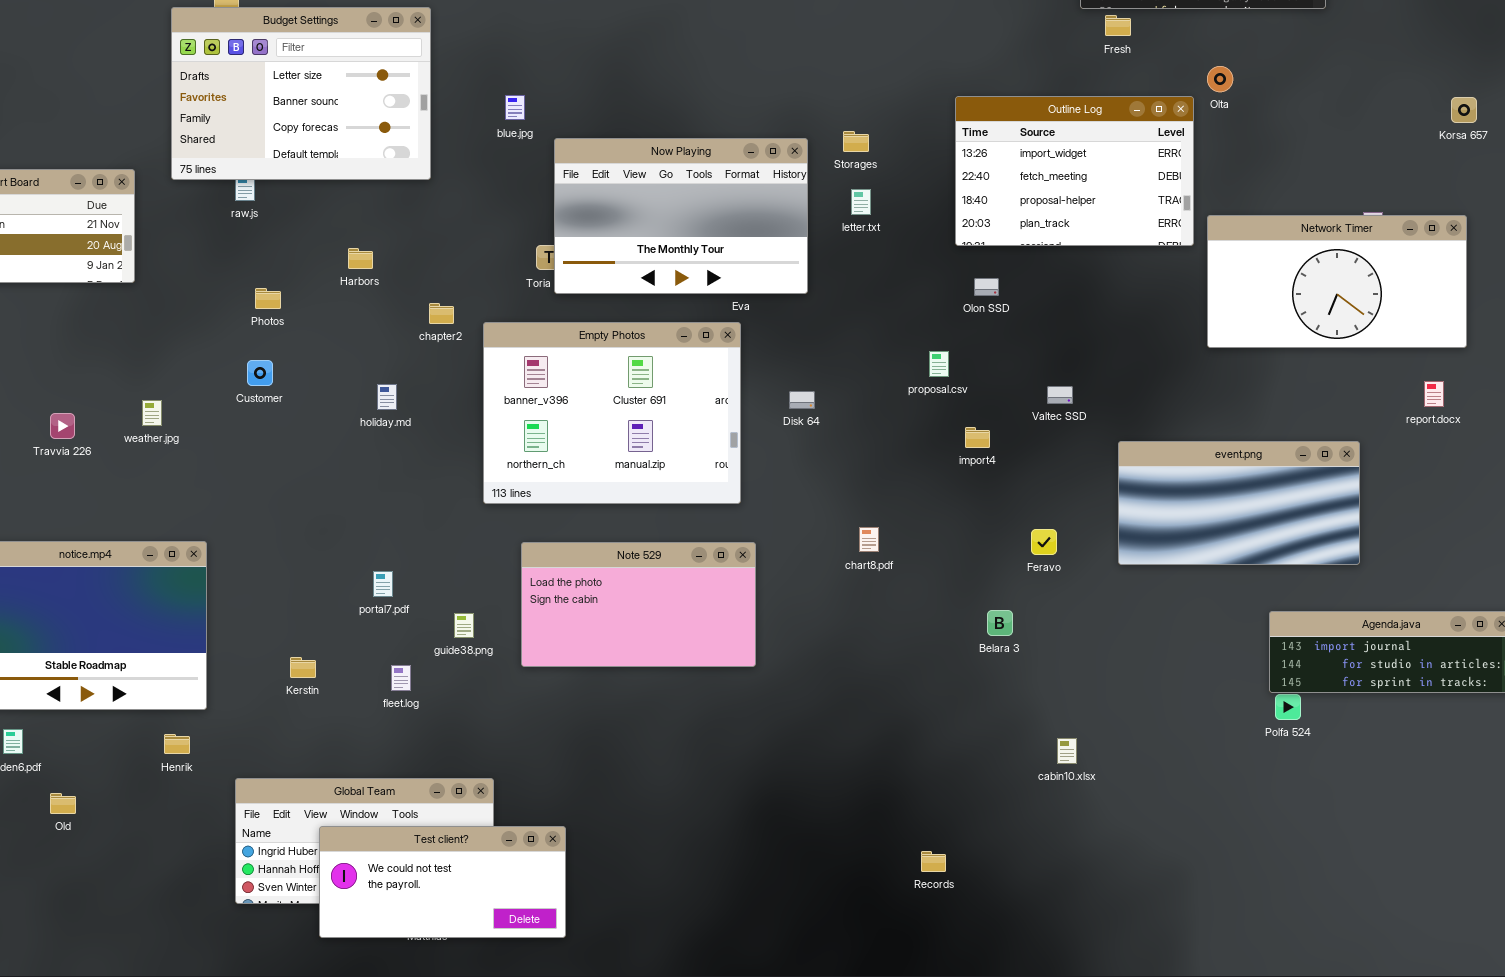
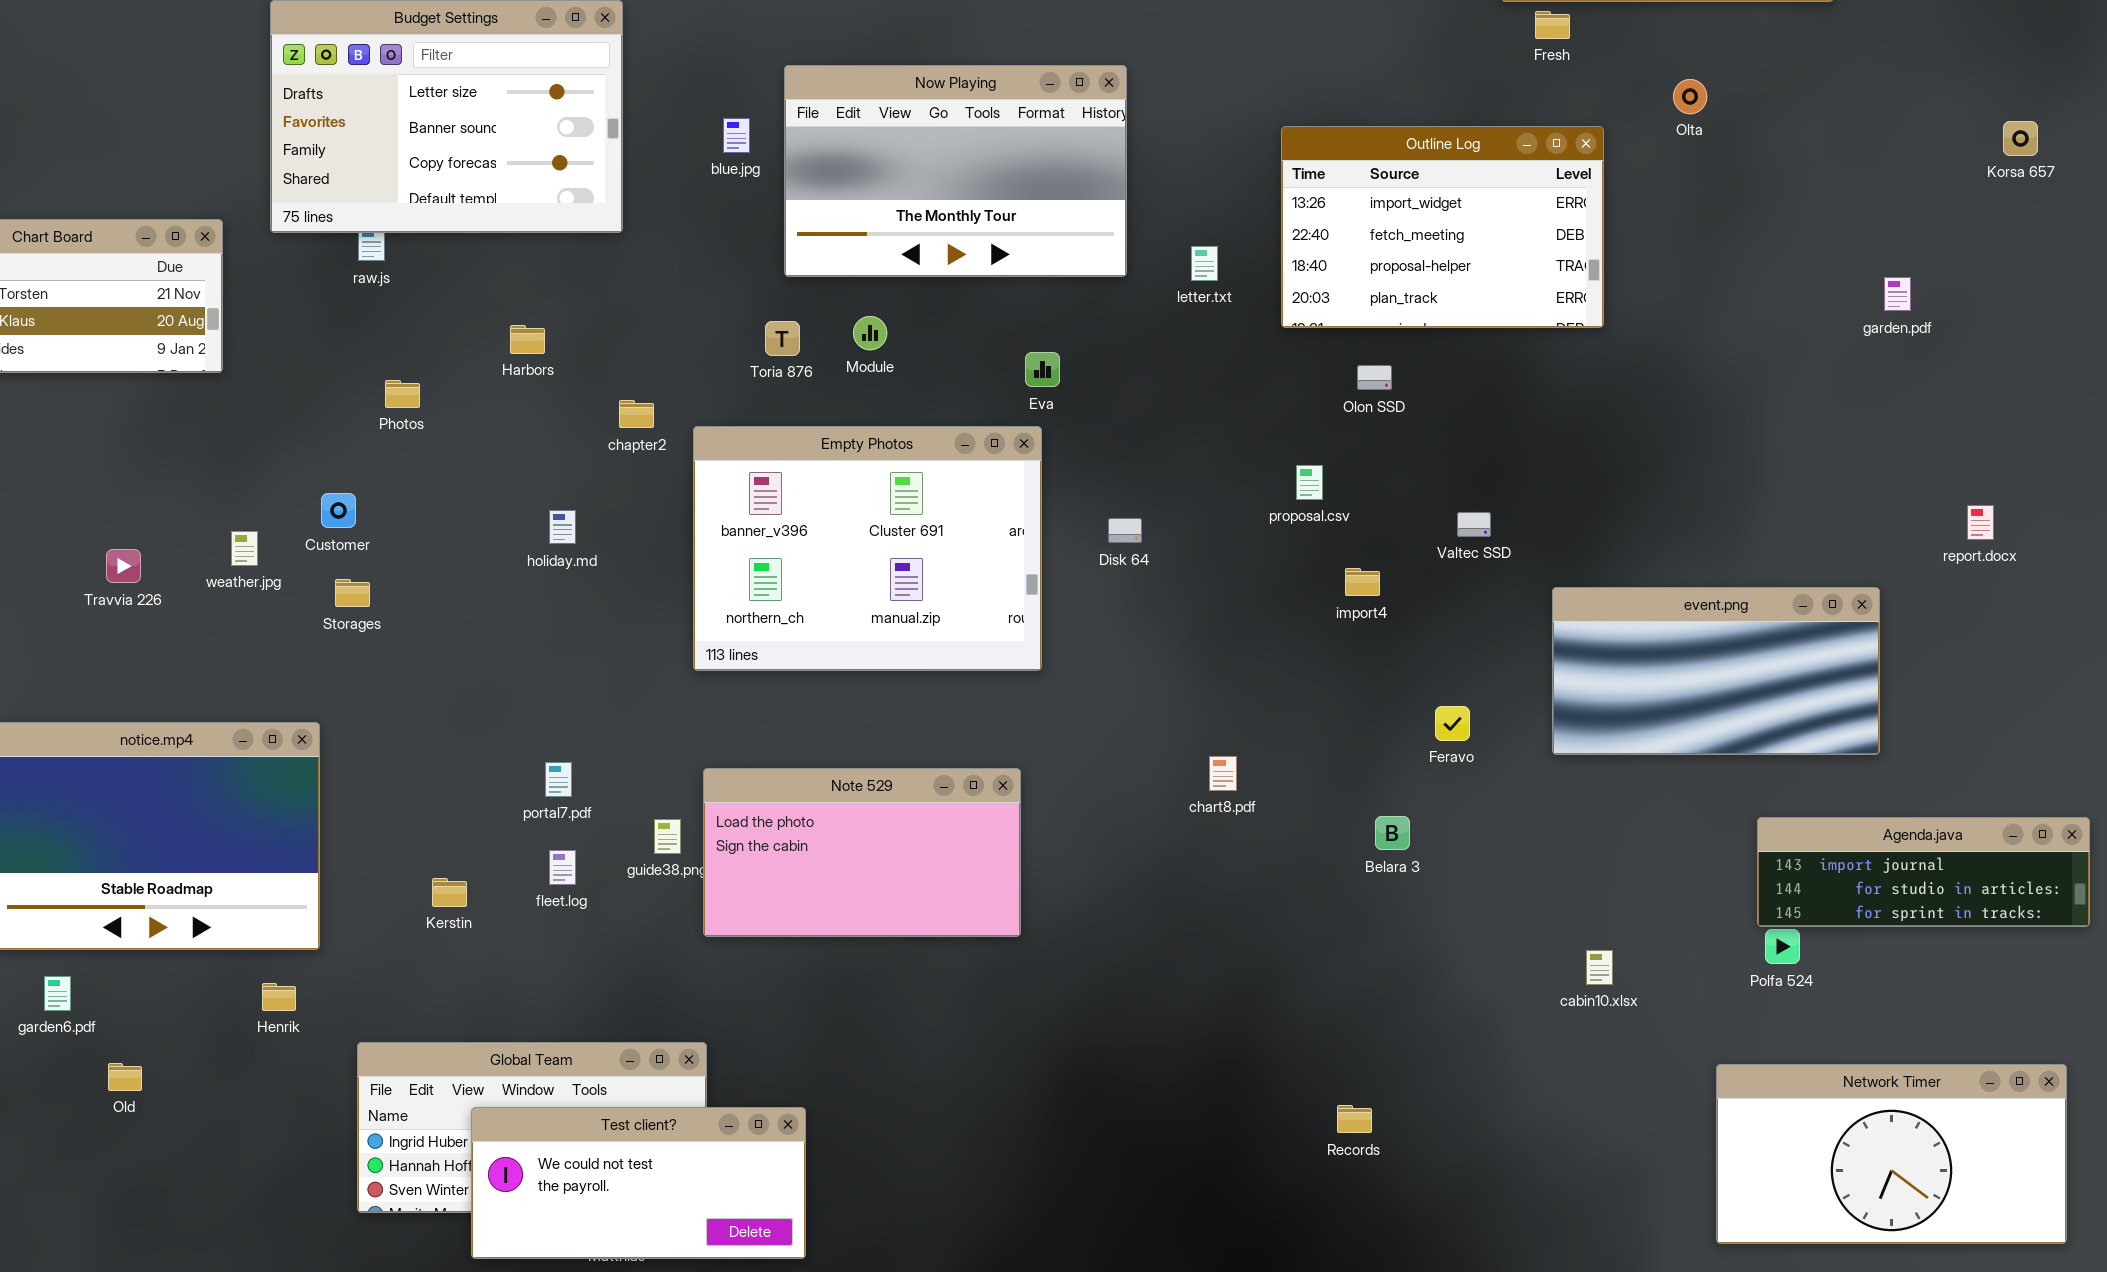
Outline Log: [955,96,1194,246] -> [1281,126,1604,328], moved
Storages: [843,131,869,152] -> [335,579,370,607], moved
Now Playing: [554,138,808,294] -> [784,65,1127,277], moved
Network Timer: [1207,215,1467,348] -> [1716,1064,2067,1244], moved
Customer: [247,360,273,386] -> [321,493,356,528], moved
chart8.pdf: [859,527,879,552] -> [1209,756,1237,791], moved
Note 529: [521,542,756,667] -> [703,768,1021,937], moved
fleet.log: [391,665,411,691] -> [549,850,576,885], moved
cabin10.xlsx: [1057,738,1077,764] -> [1586,950,1613,985], moved
Records: [921,851,946,872] -> [1337,1105,1372,1133], moved

